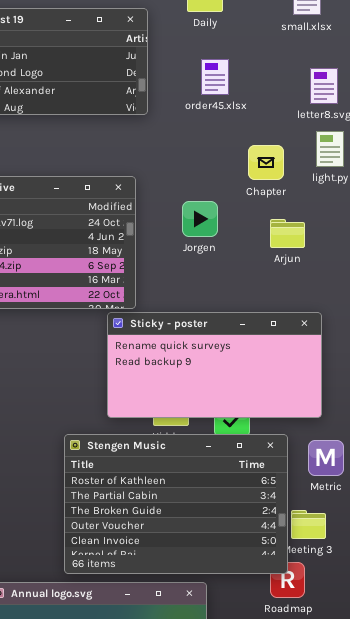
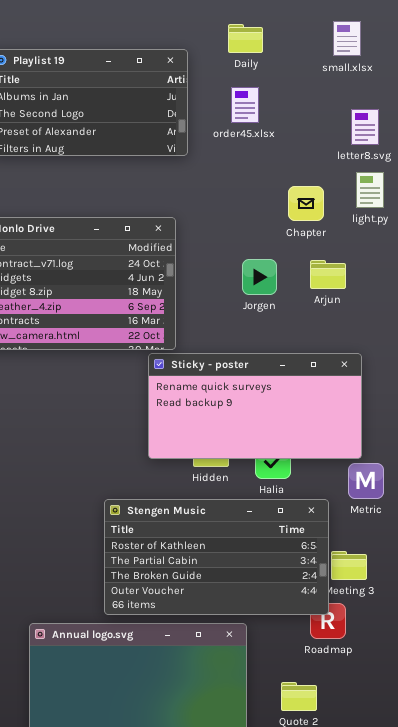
order45.xlsx: [201,59,229,95] -> [231,87,259,123], moved
Jorgen: [182,201,218,237] -> [242,259,277,295], moved
Stengen Music: [64,434,288,574] -> [104,499,329,615], resized
Metric: [308,440,344,476] -> [348,463,384,499], moved

